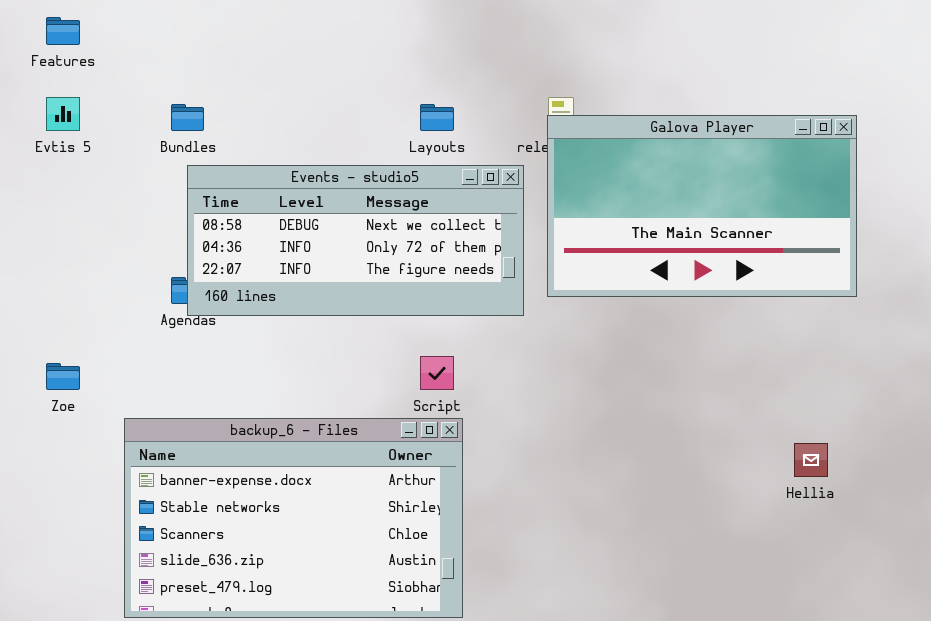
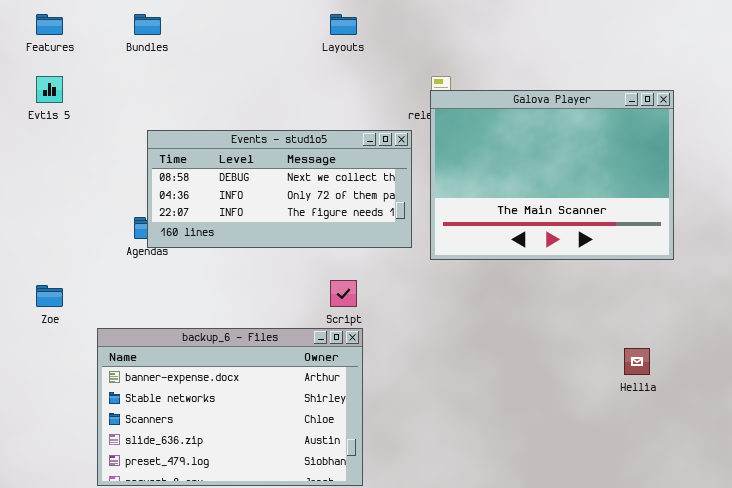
Bundles: [171,104,204,131] -> [134,14,161,35], moved
Layouts: [420,104,454,131] -> [330,14,357,35], moved
Galova Player: [547,115,857,297] -> [430,90,674,260], resized

